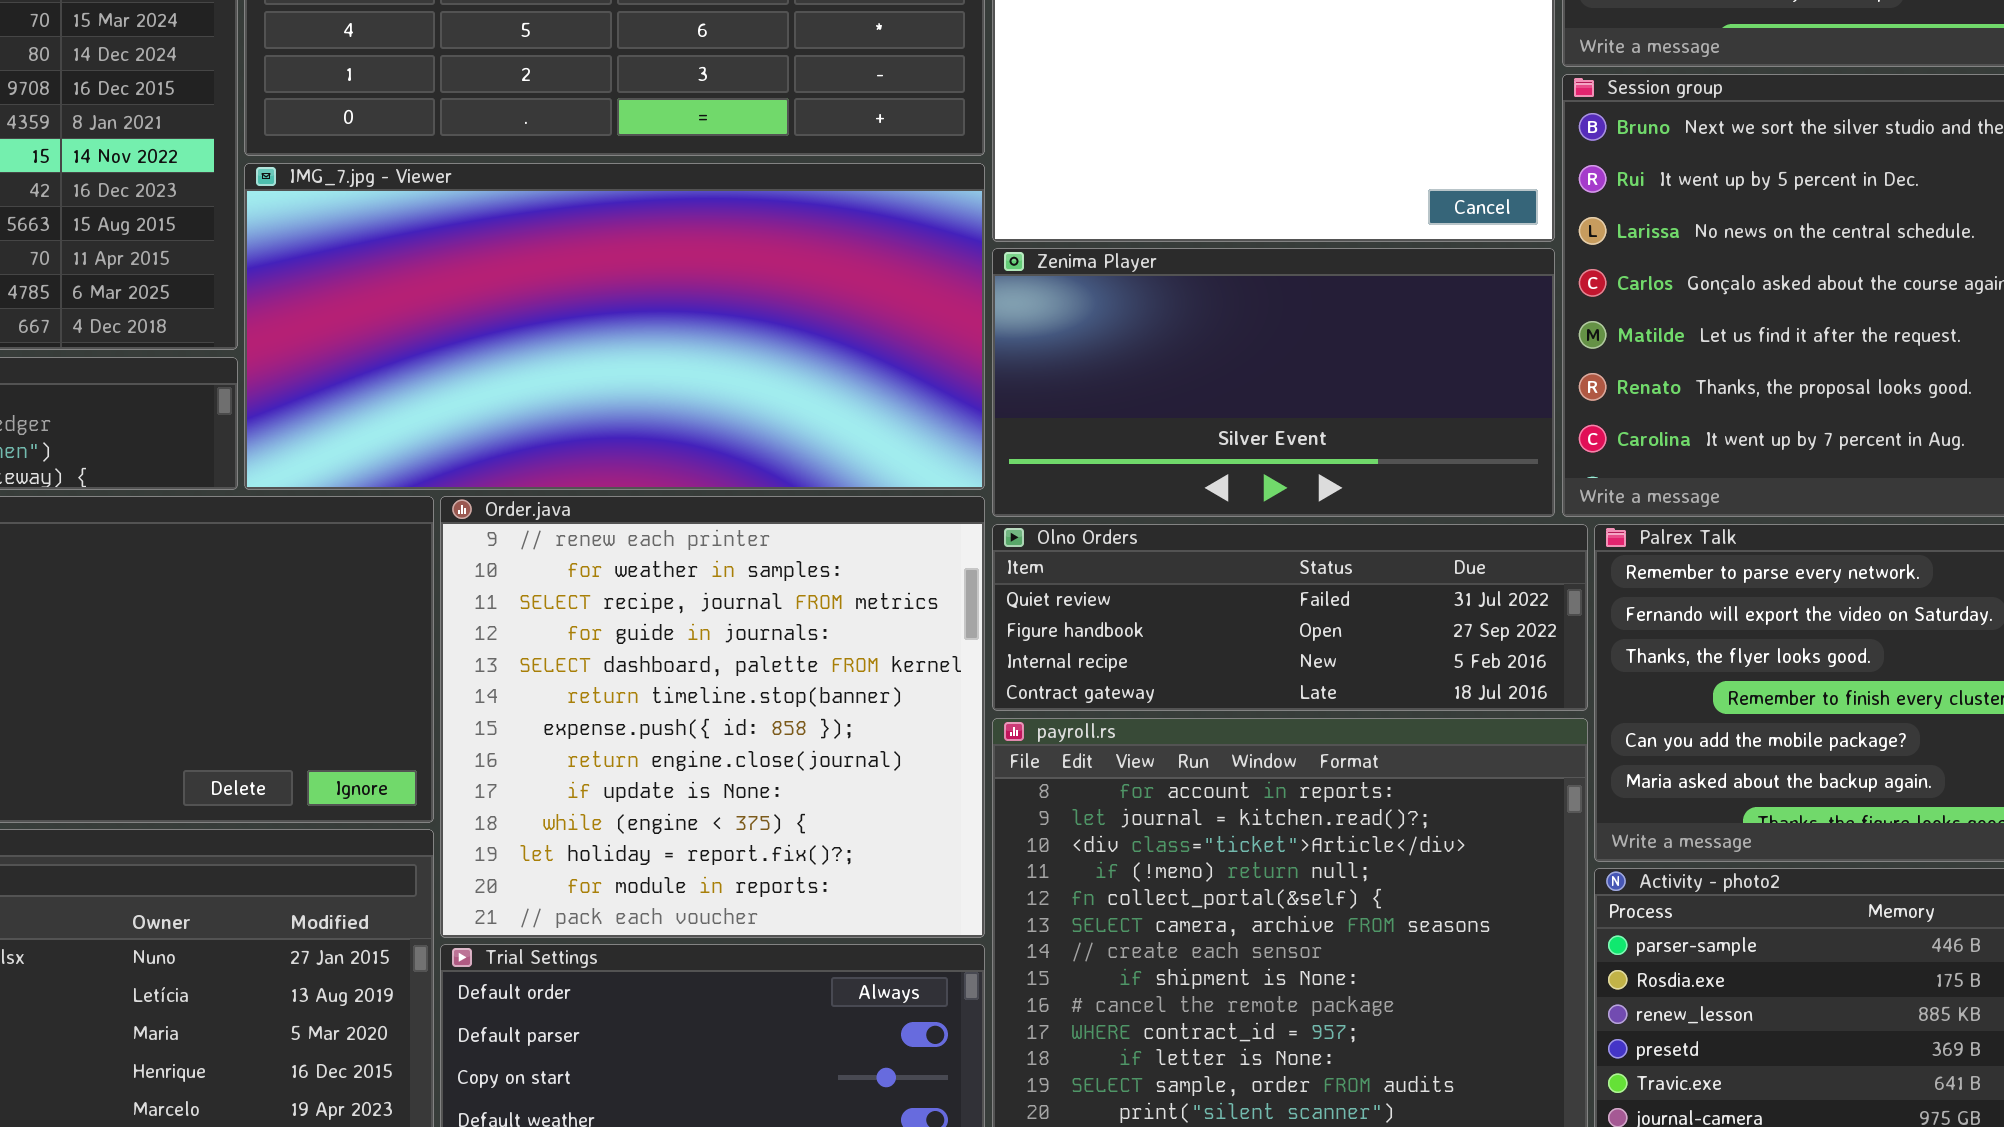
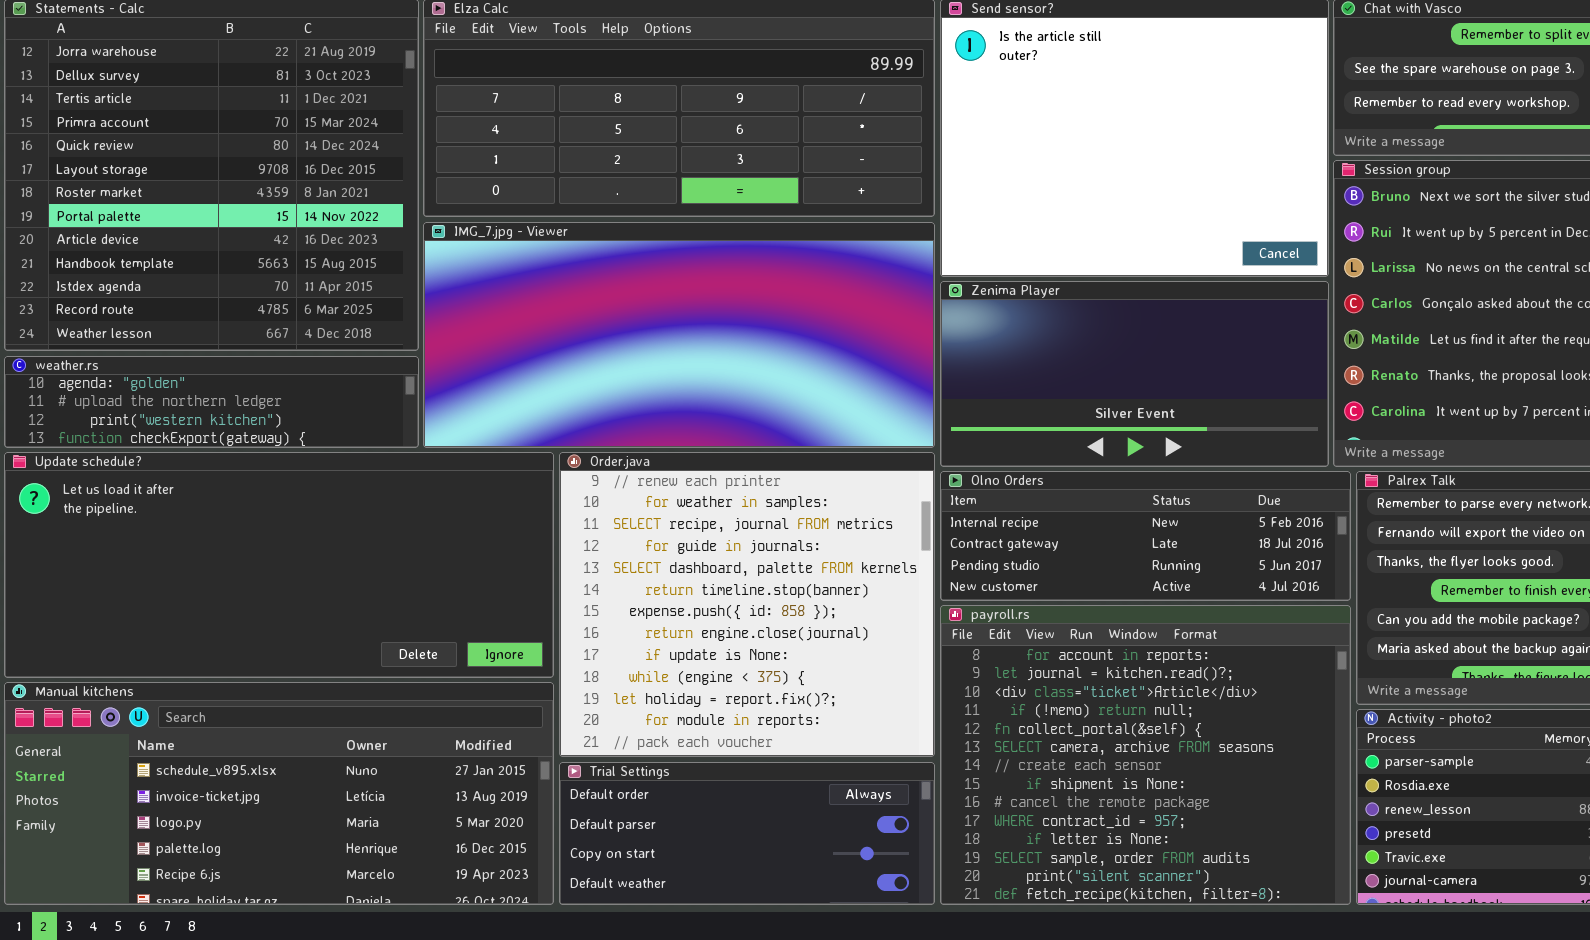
Olno Orders: [992,524,1588,711] -> [940,471,1351,601], scrolled down 2 rows

